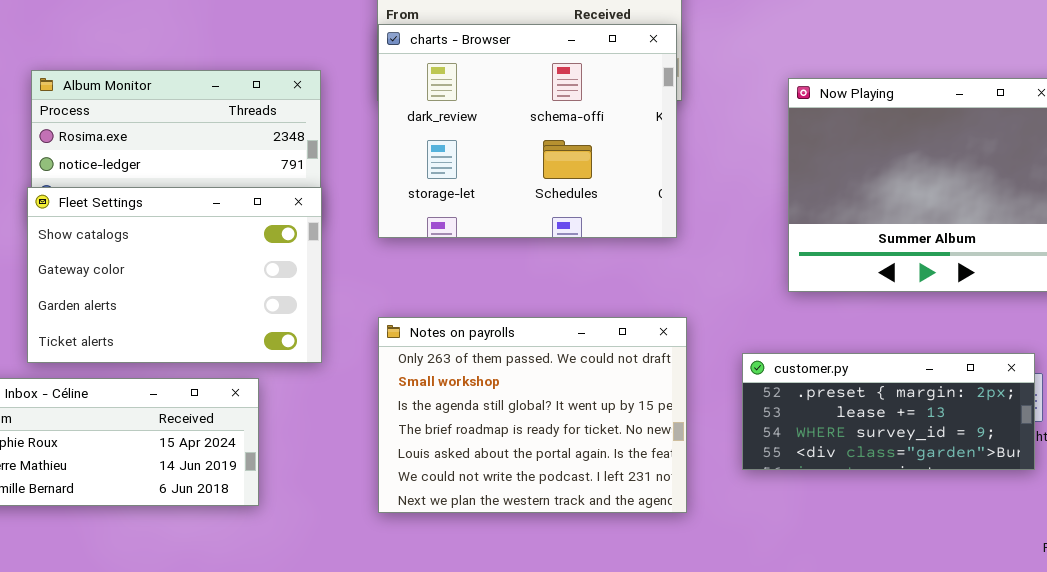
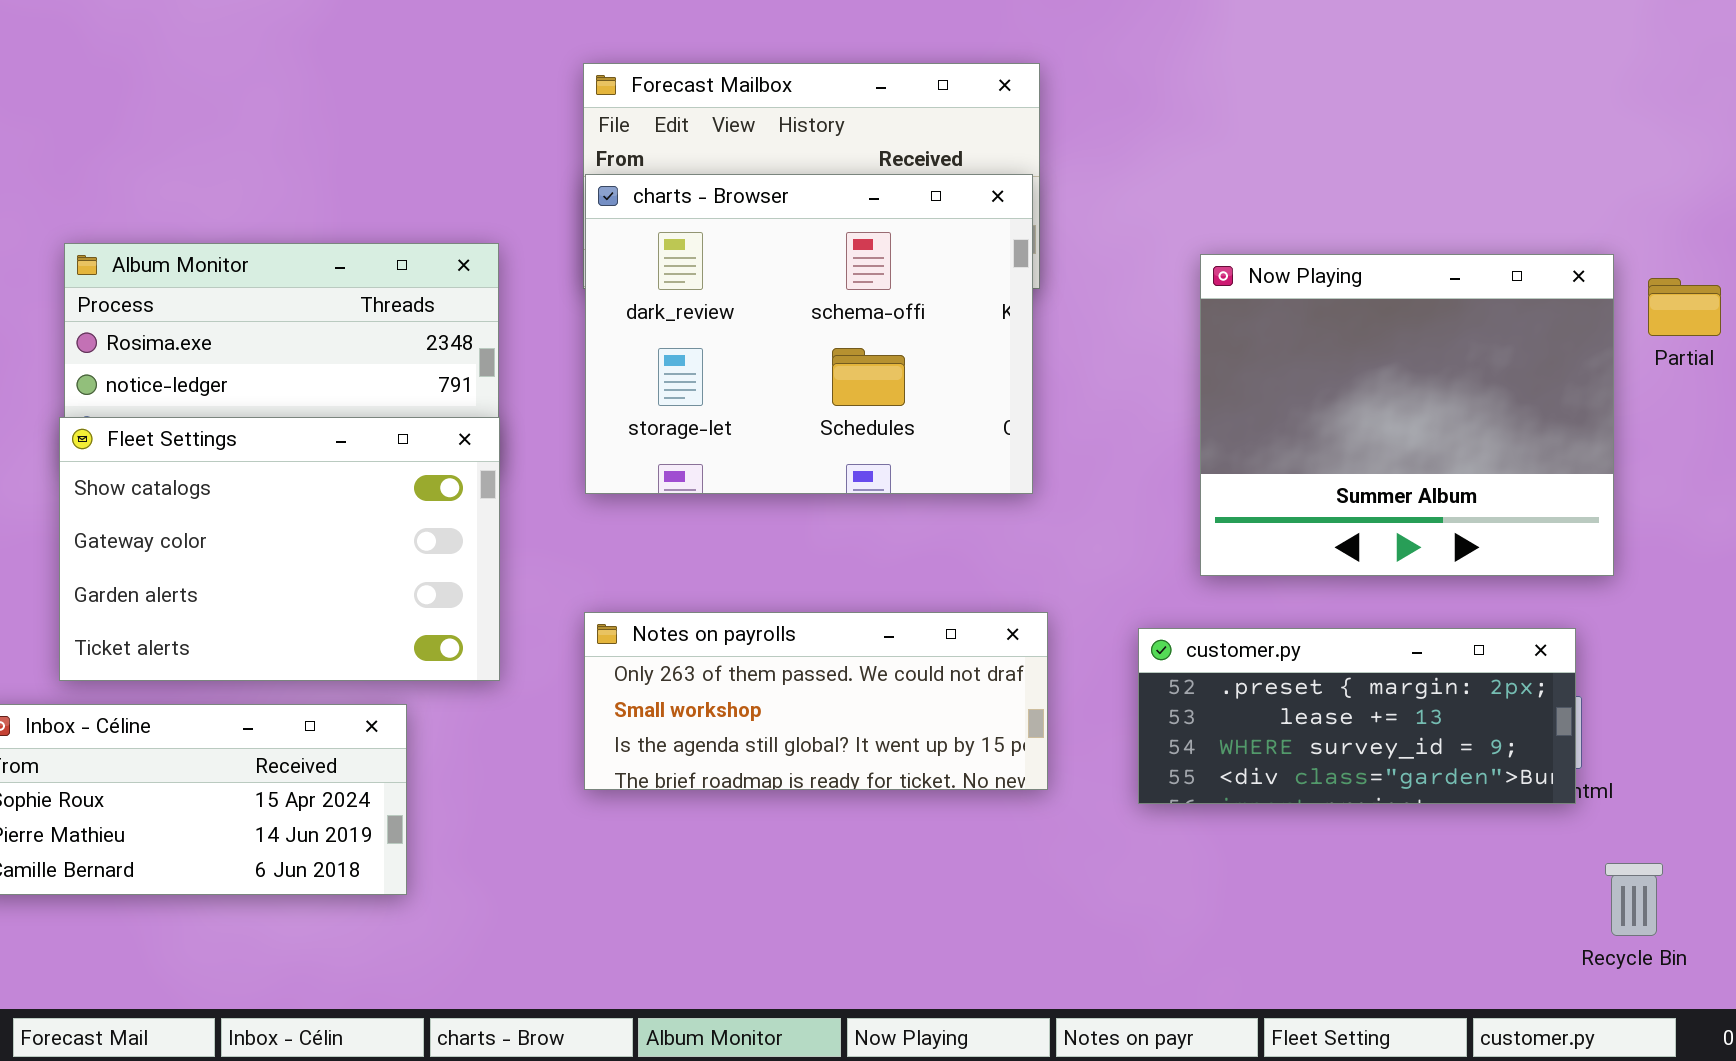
Notes on payrolls: [378,317,687,513] -> [584,612,1048,790], resized
customer.py: [742,353,1035,470] -> [1138,628,1576,804], moved

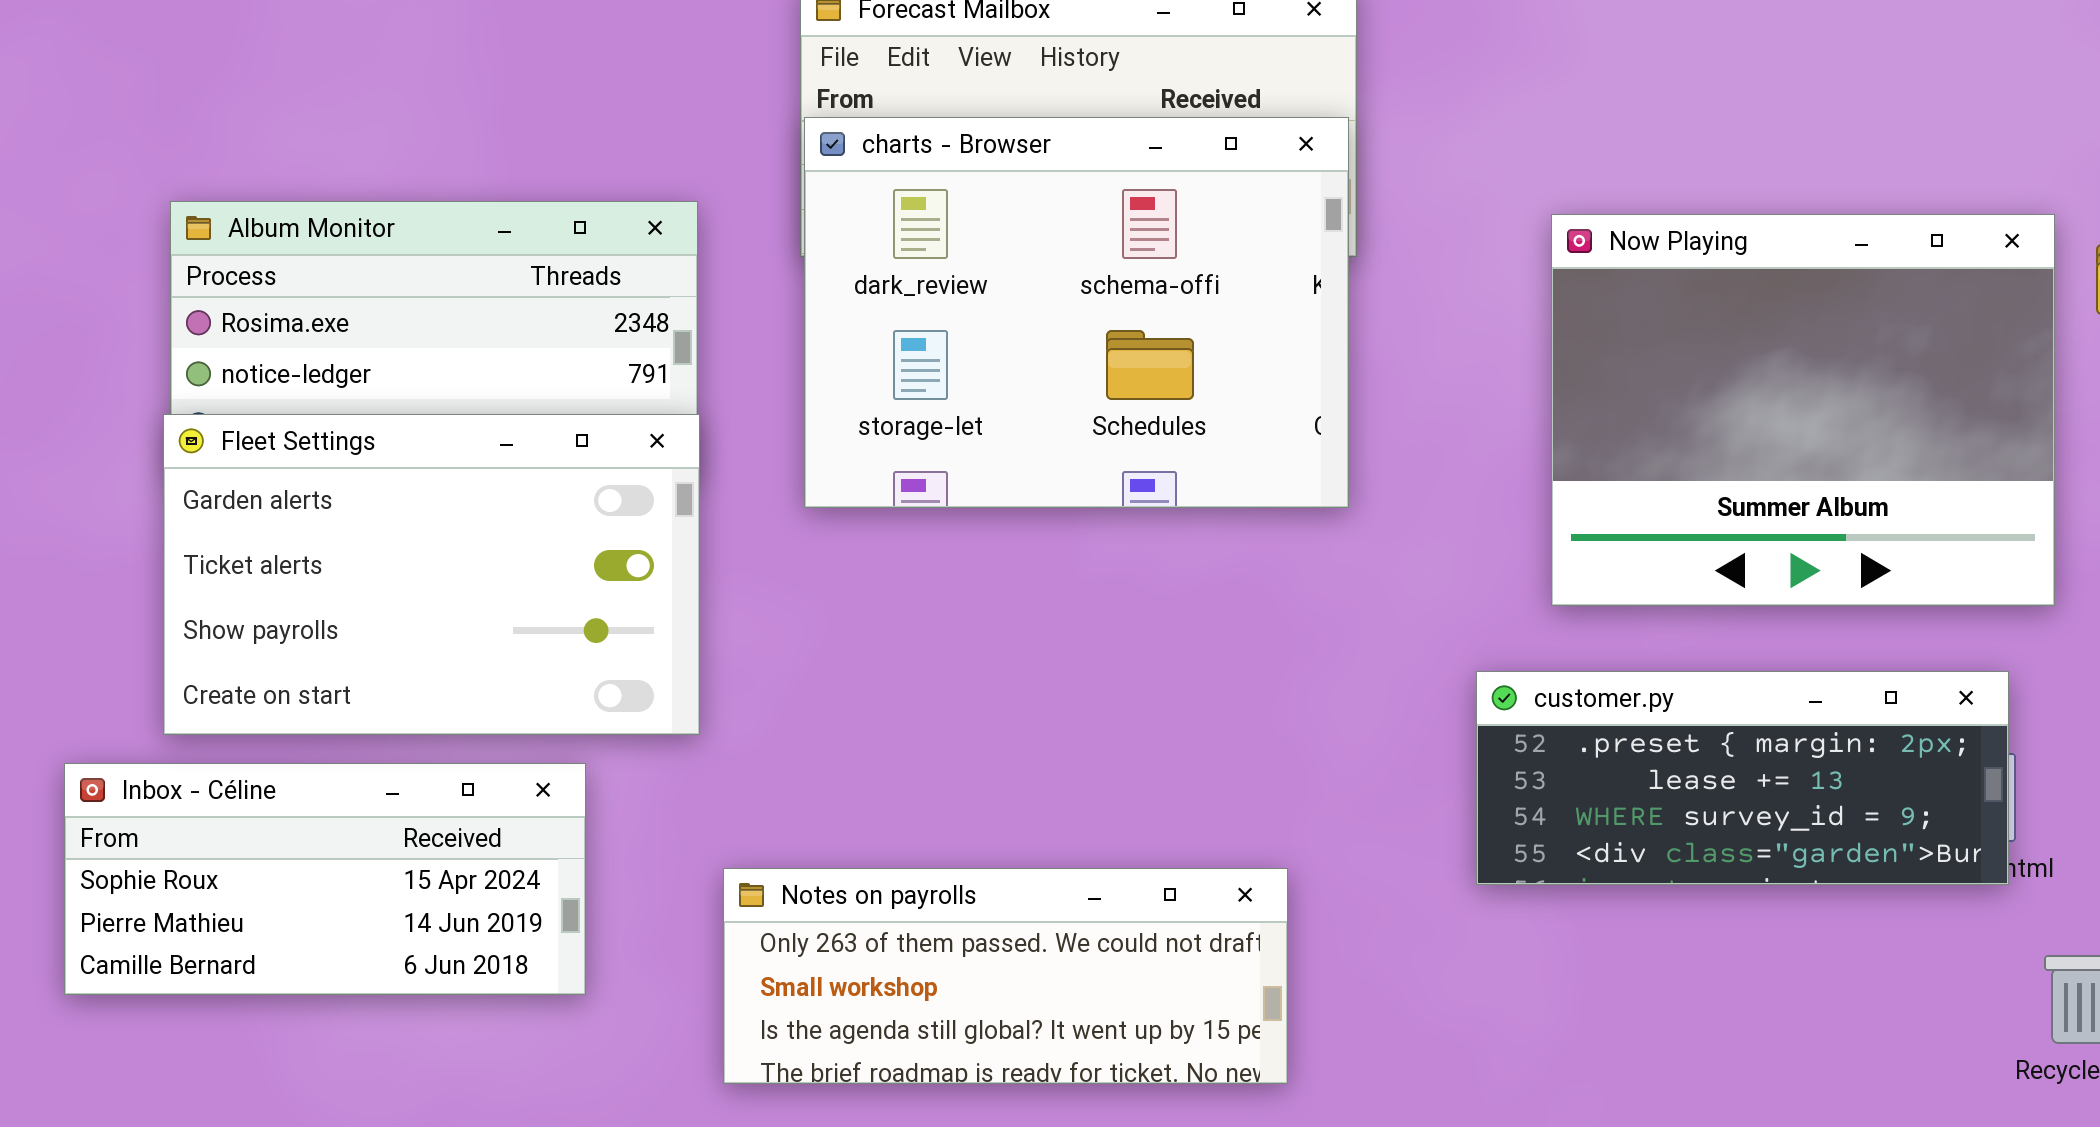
Fleet Settings: [59,417,500,681] -> [163,414,700,735], scrolled down 2 rows
Notes on payrolls: [584,612,1048,790] -> [723,868,1288,1084], moved

